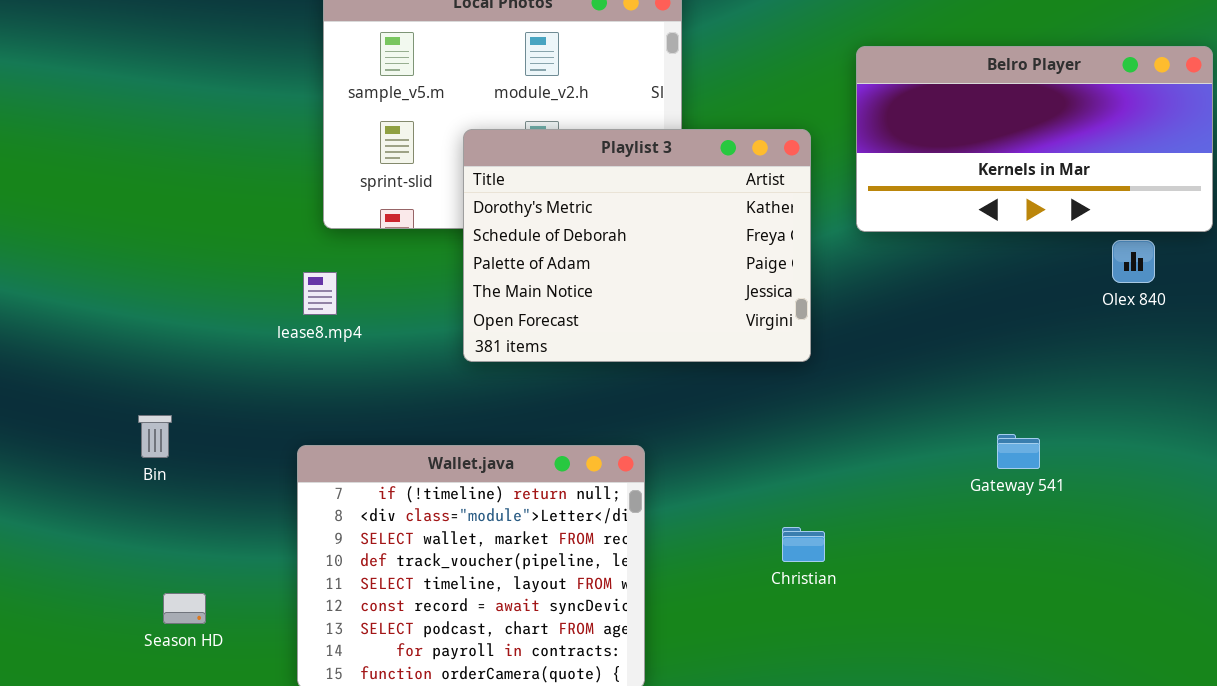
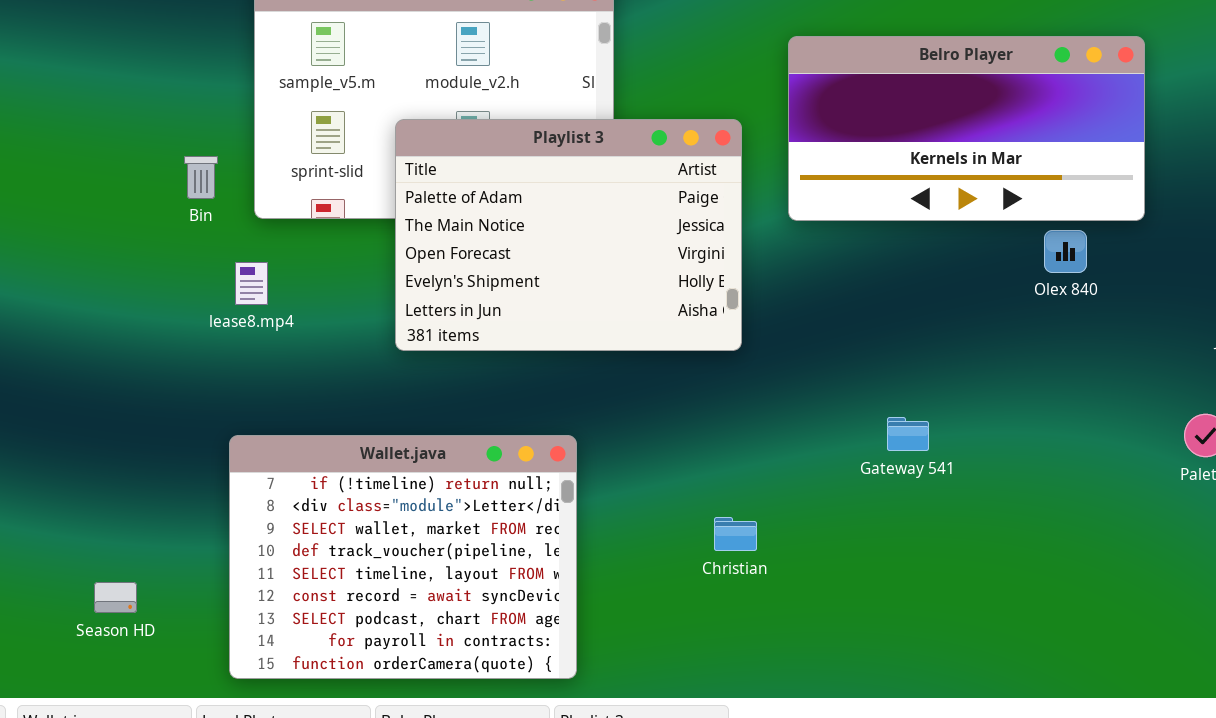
Playlist 3: [463,129,811,362] -> [395,119,742,351], scrolled down 2 rows
Bin: [138,415,172,458] -> [184,156,218,199], moved
Gateway 541: [997,434,1040,469] -> [887,417,929,451], moved

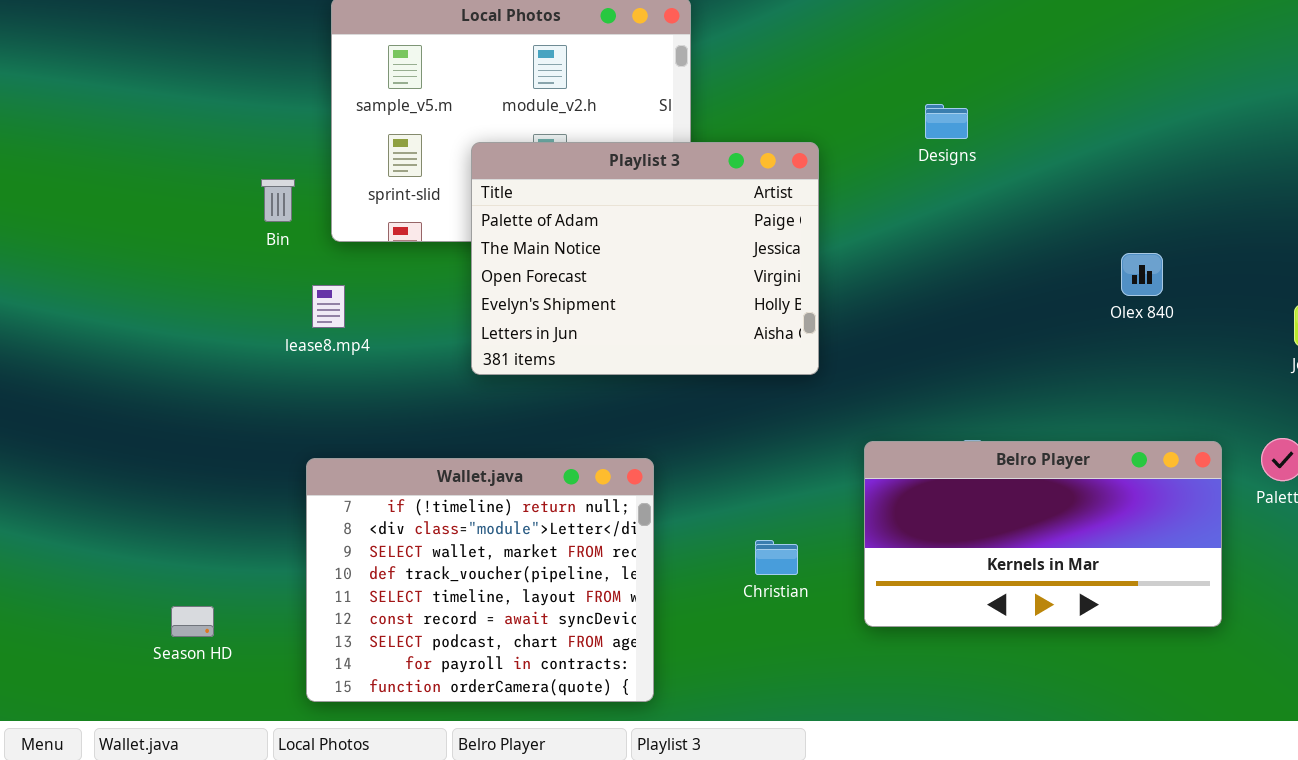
Belro Player: [788,36,1145,221] -> [864,441,1222,627], moved
Christian: [714,517,757,551] -> [755,540,798,575], moved

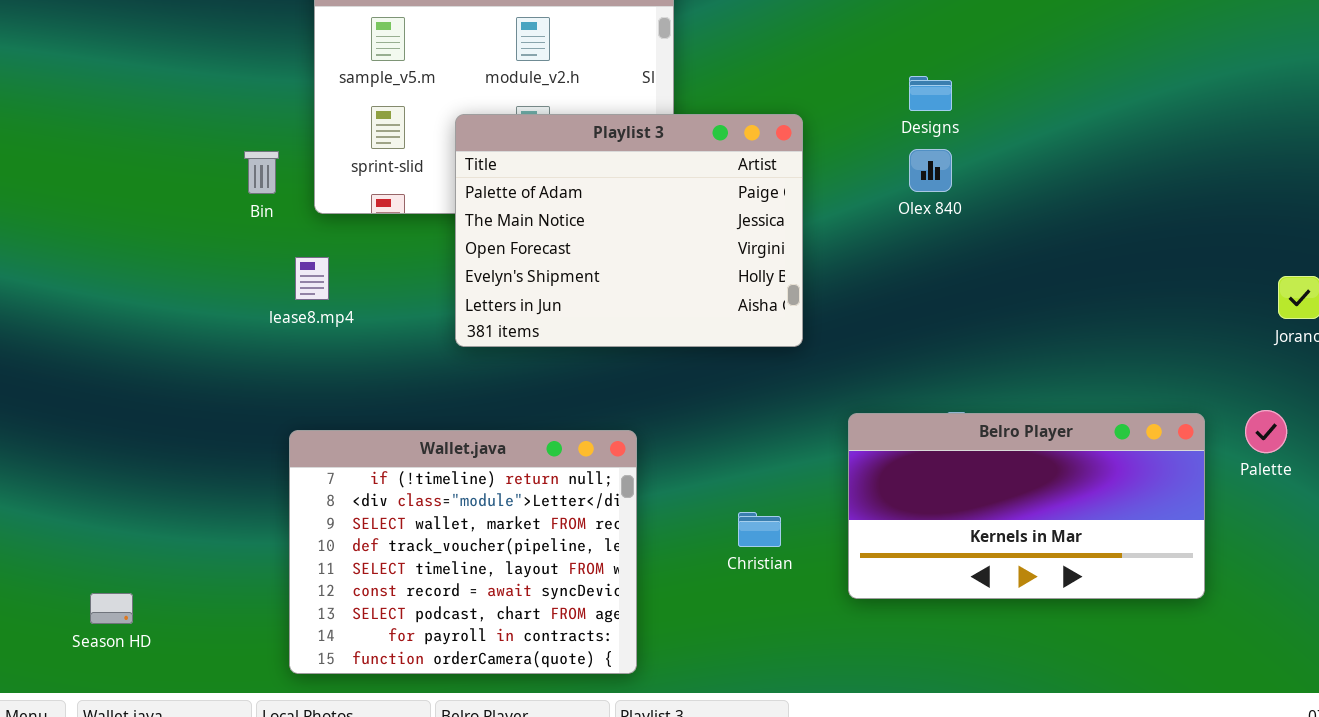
Olex 840: [1121,253,1163,296] -> [909,149,952,192], moved
Season HD: [171,606,214,637] -> [90,593,133,624], moved

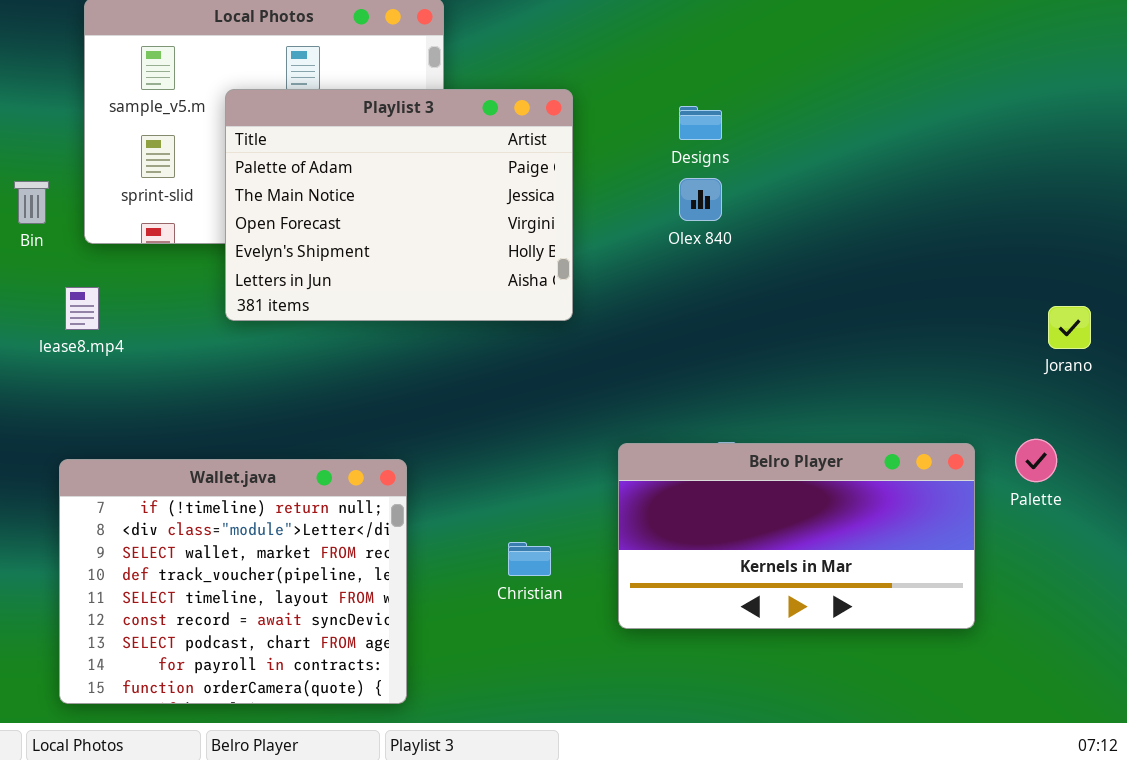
Playlist 3: [455,114,803,347] -> [225,89,573,321], moved

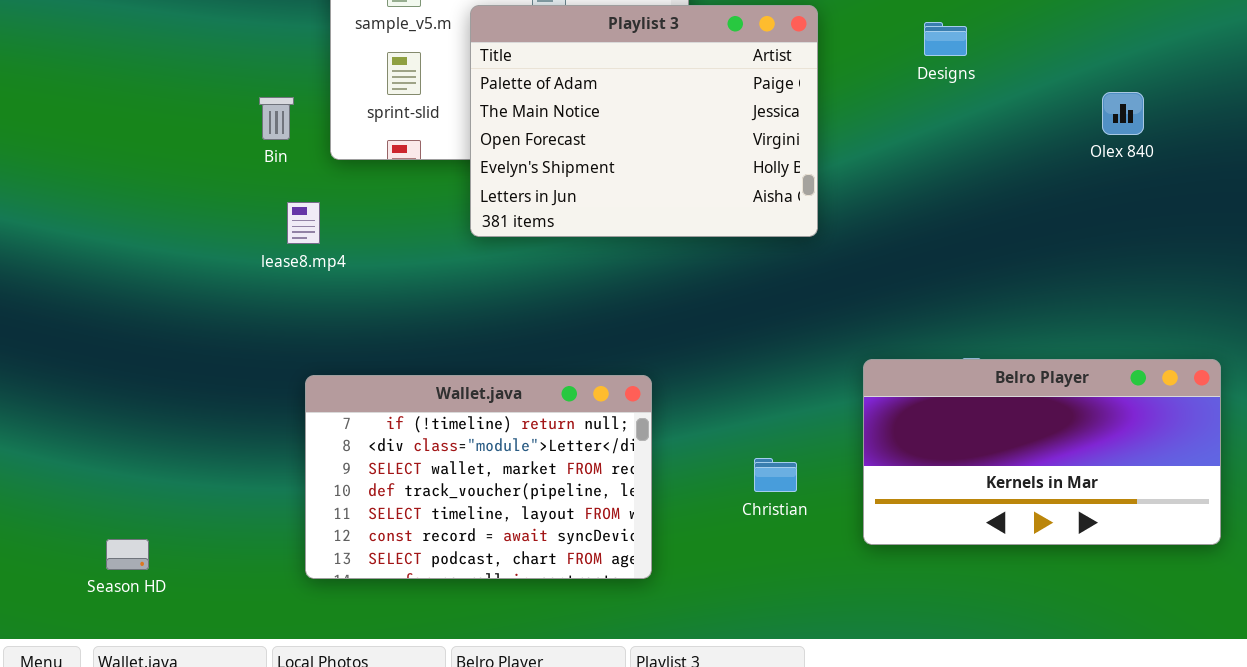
Olex 840: [679,178,722,221] -> [1102,92,1144,135], moved
lease8.mp4: [65,287,99,330] -> [287,202,320,244], moved
Wallet.java: [59,459,407,704] -> [305,375,652,579], resized

